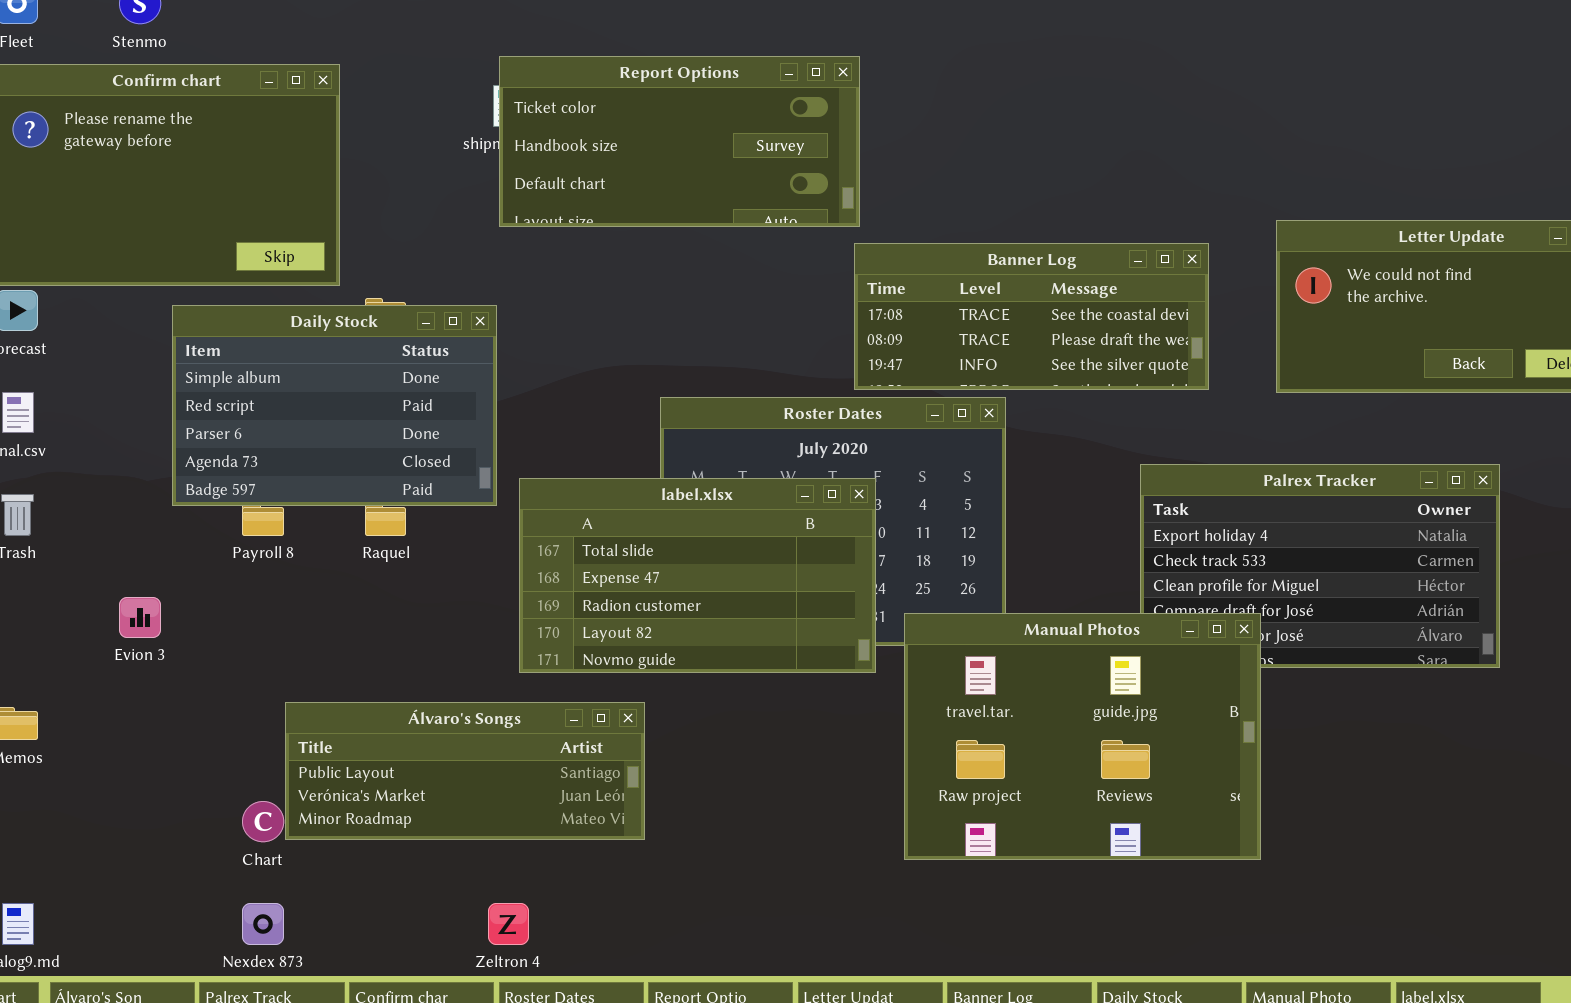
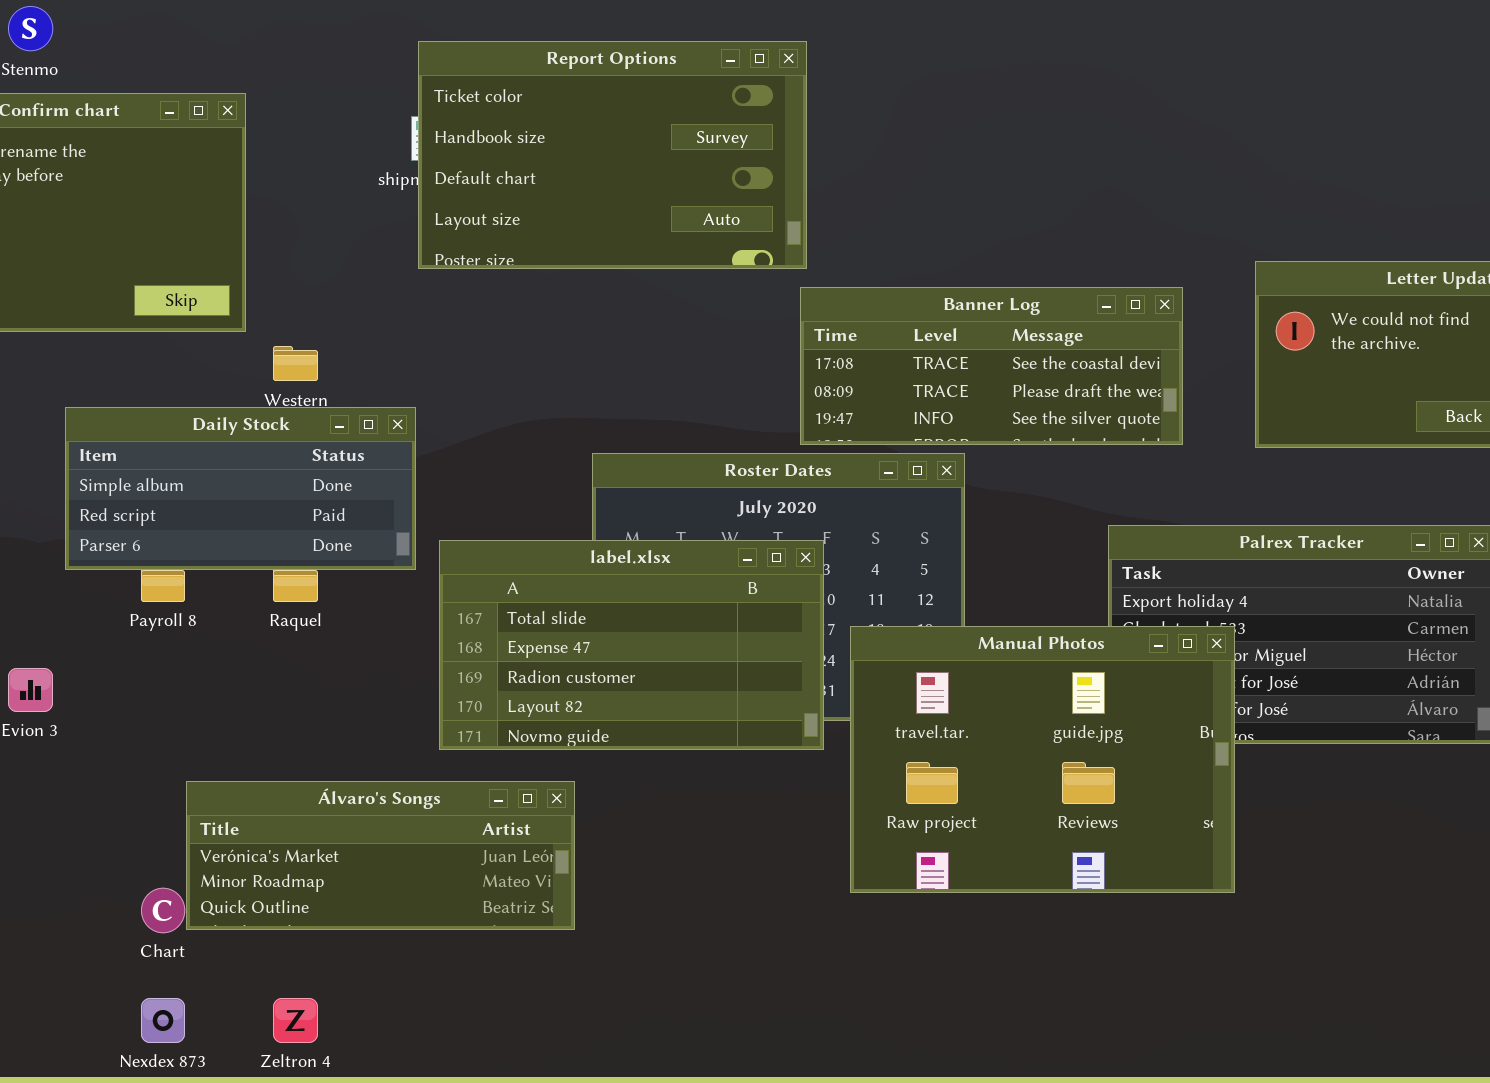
Report Options: [499,56,860,227] -> [418,41,807,269], resized
Daily Stock: [172,305,497,506] -> [65,407,416,570], resized
Manual Photos: [904,613,1261,860] -> [850,626,1235,893], moved
Álvaro's Songs: [285,702,645,840] -> [186,781,575,930], scrolled down 1 row
Zeltron 4: [488,903,529,945] -> [273,998,318,1043], moved

